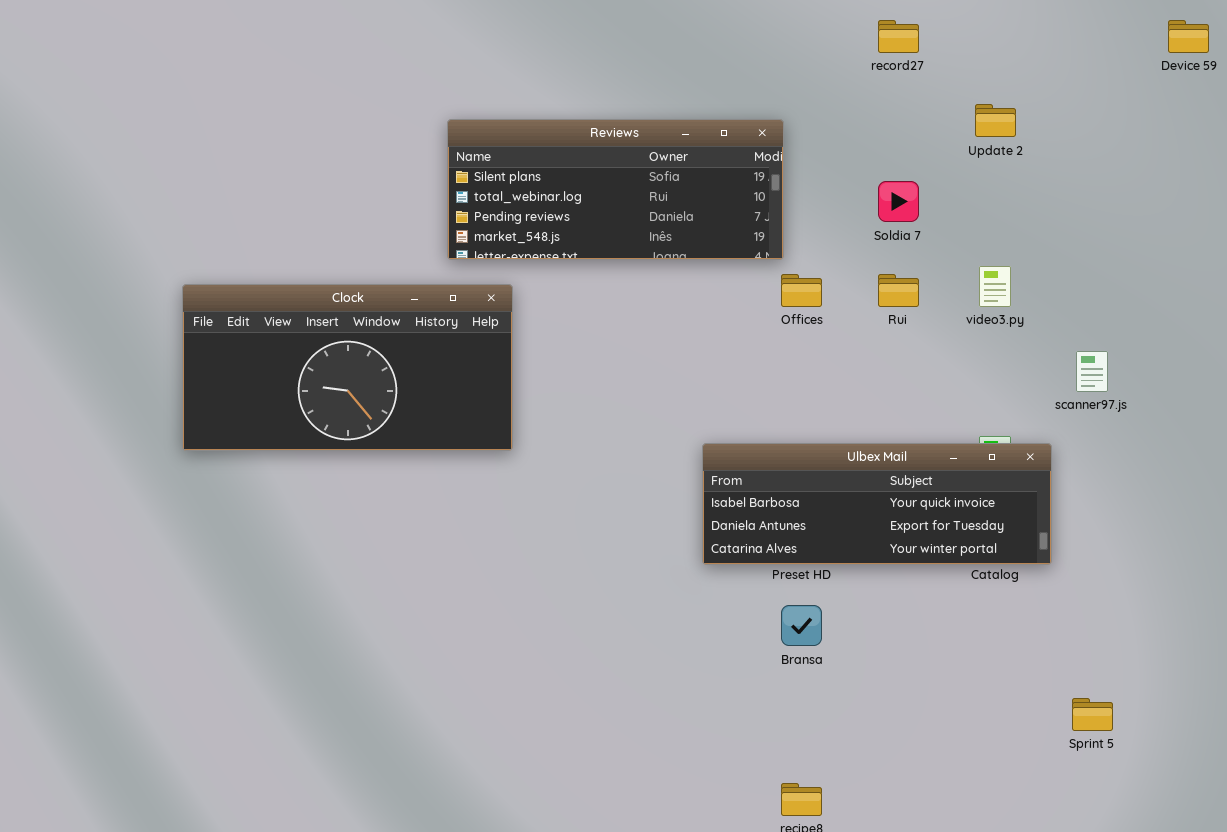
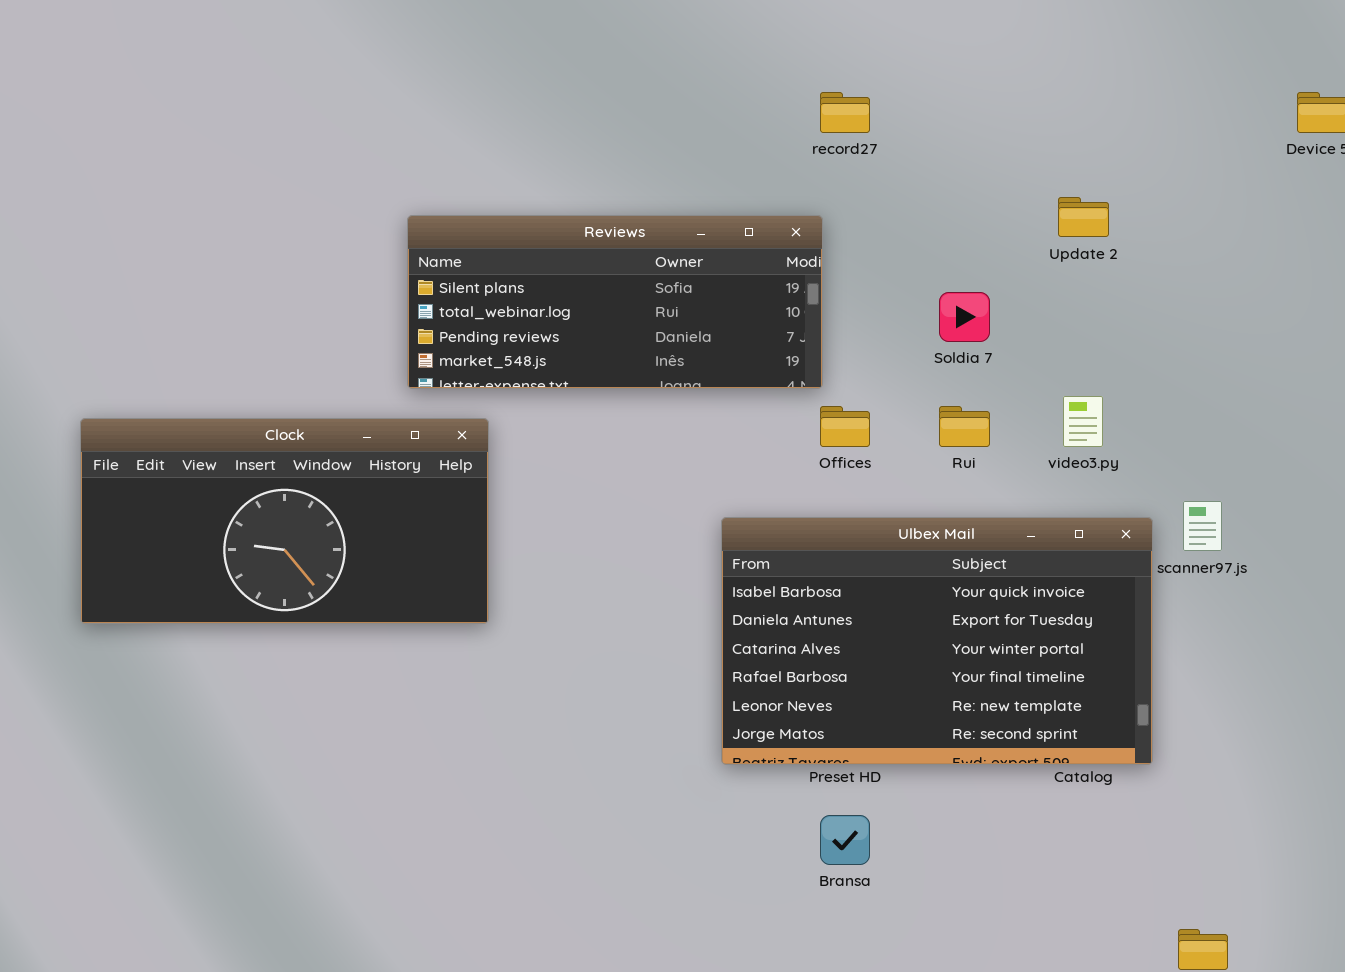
record27: [878,20,919,53] -> [820,92,870,133], moved
Ulbex Mail: [702,443,1052,565] -> [721,517,1153,765], resized

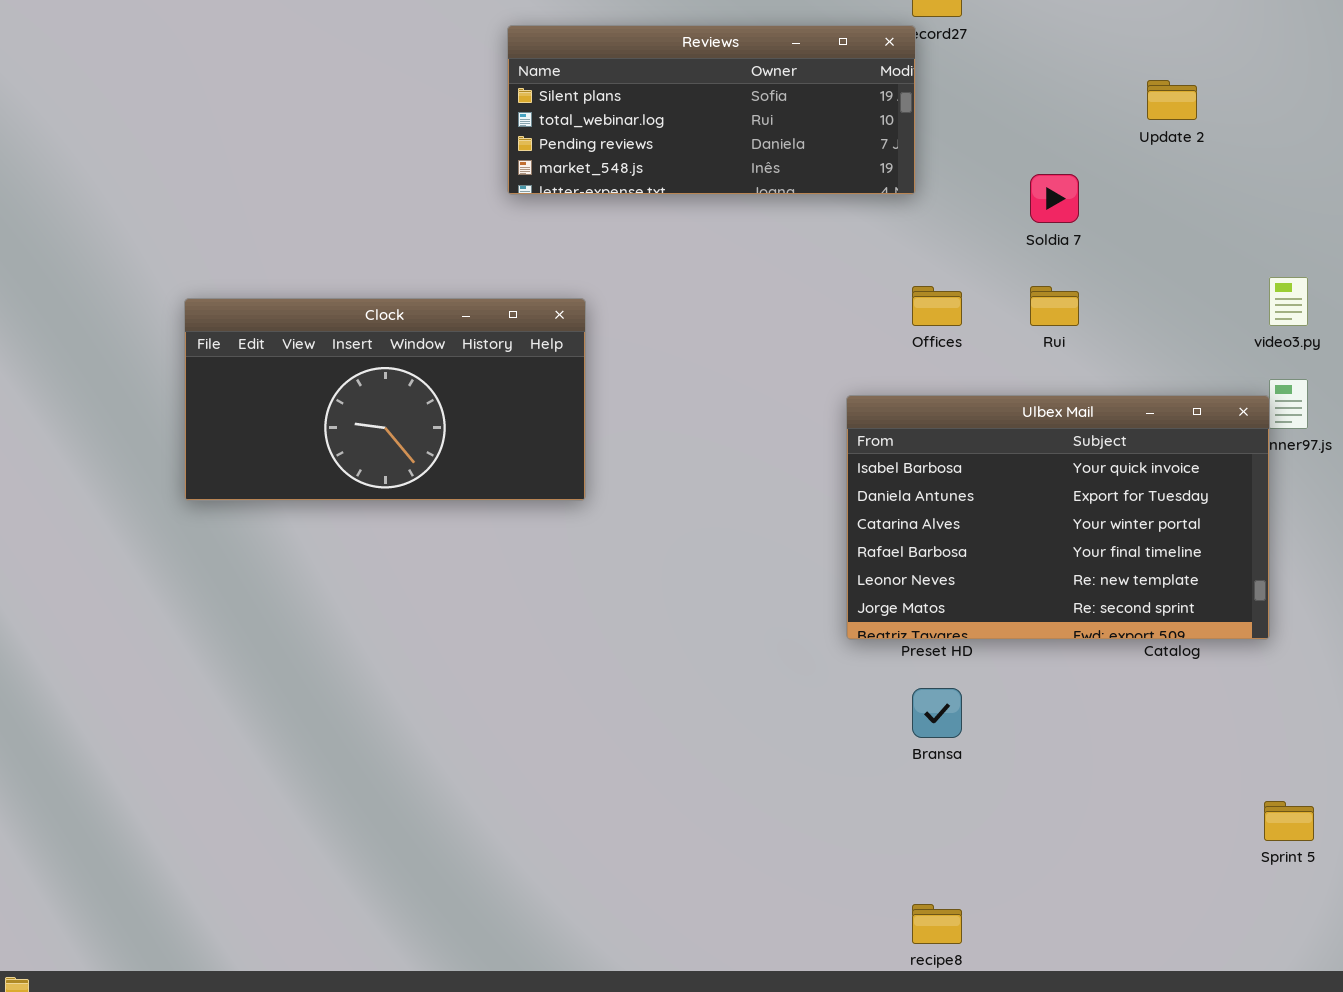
Reviews: [407,215,823,389] -> [507,25,916,195], moved
video3.py: [1063,396,1103,447] -> [1269,277,1308,326], moved
Ulbex Mail: [721,517,1153,765] -> [846,395,1270,640], moved

